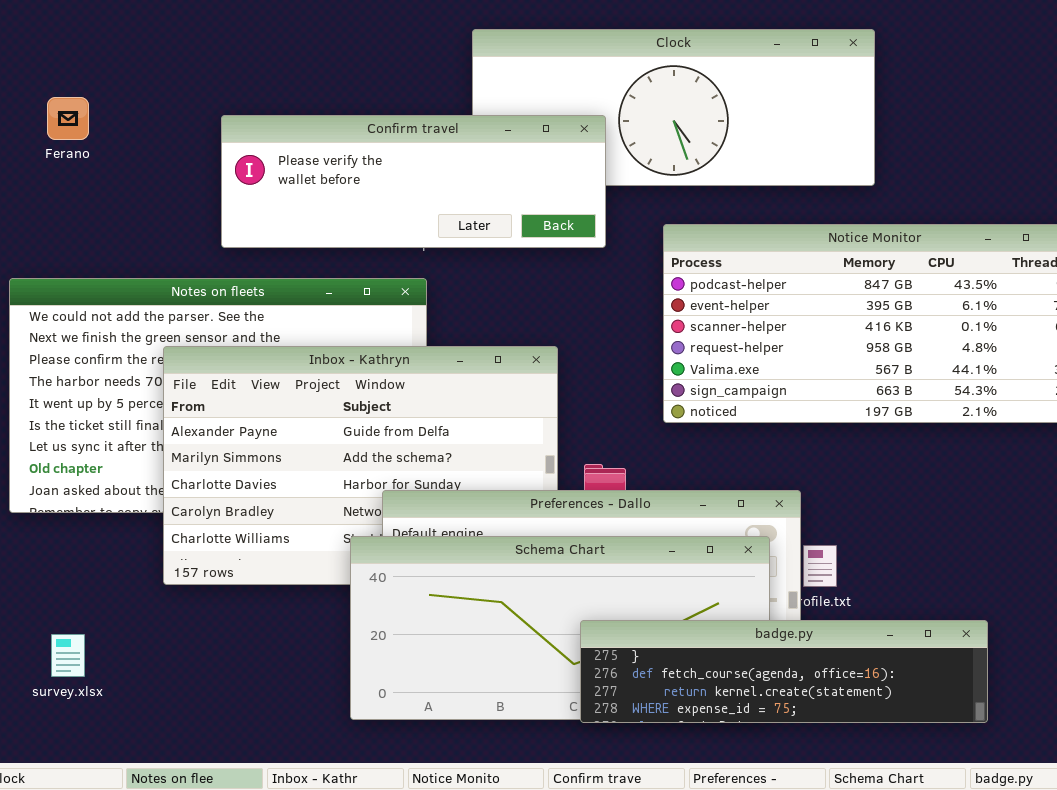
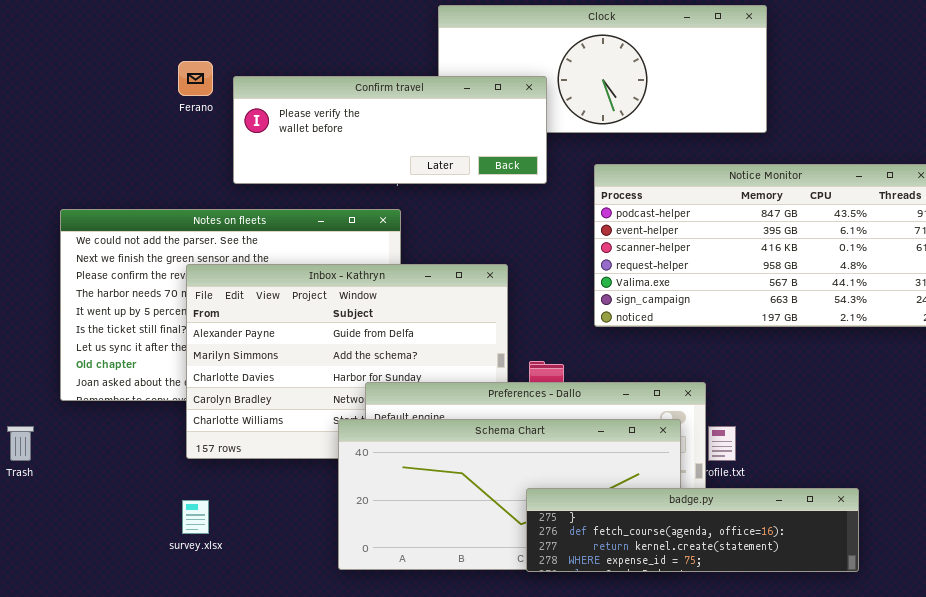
Ferano: [47,97,89,140] -> [178,61,213,96], moved
survey.xlsx: [51,634,85,677] -> [182,500,209,534], moved

